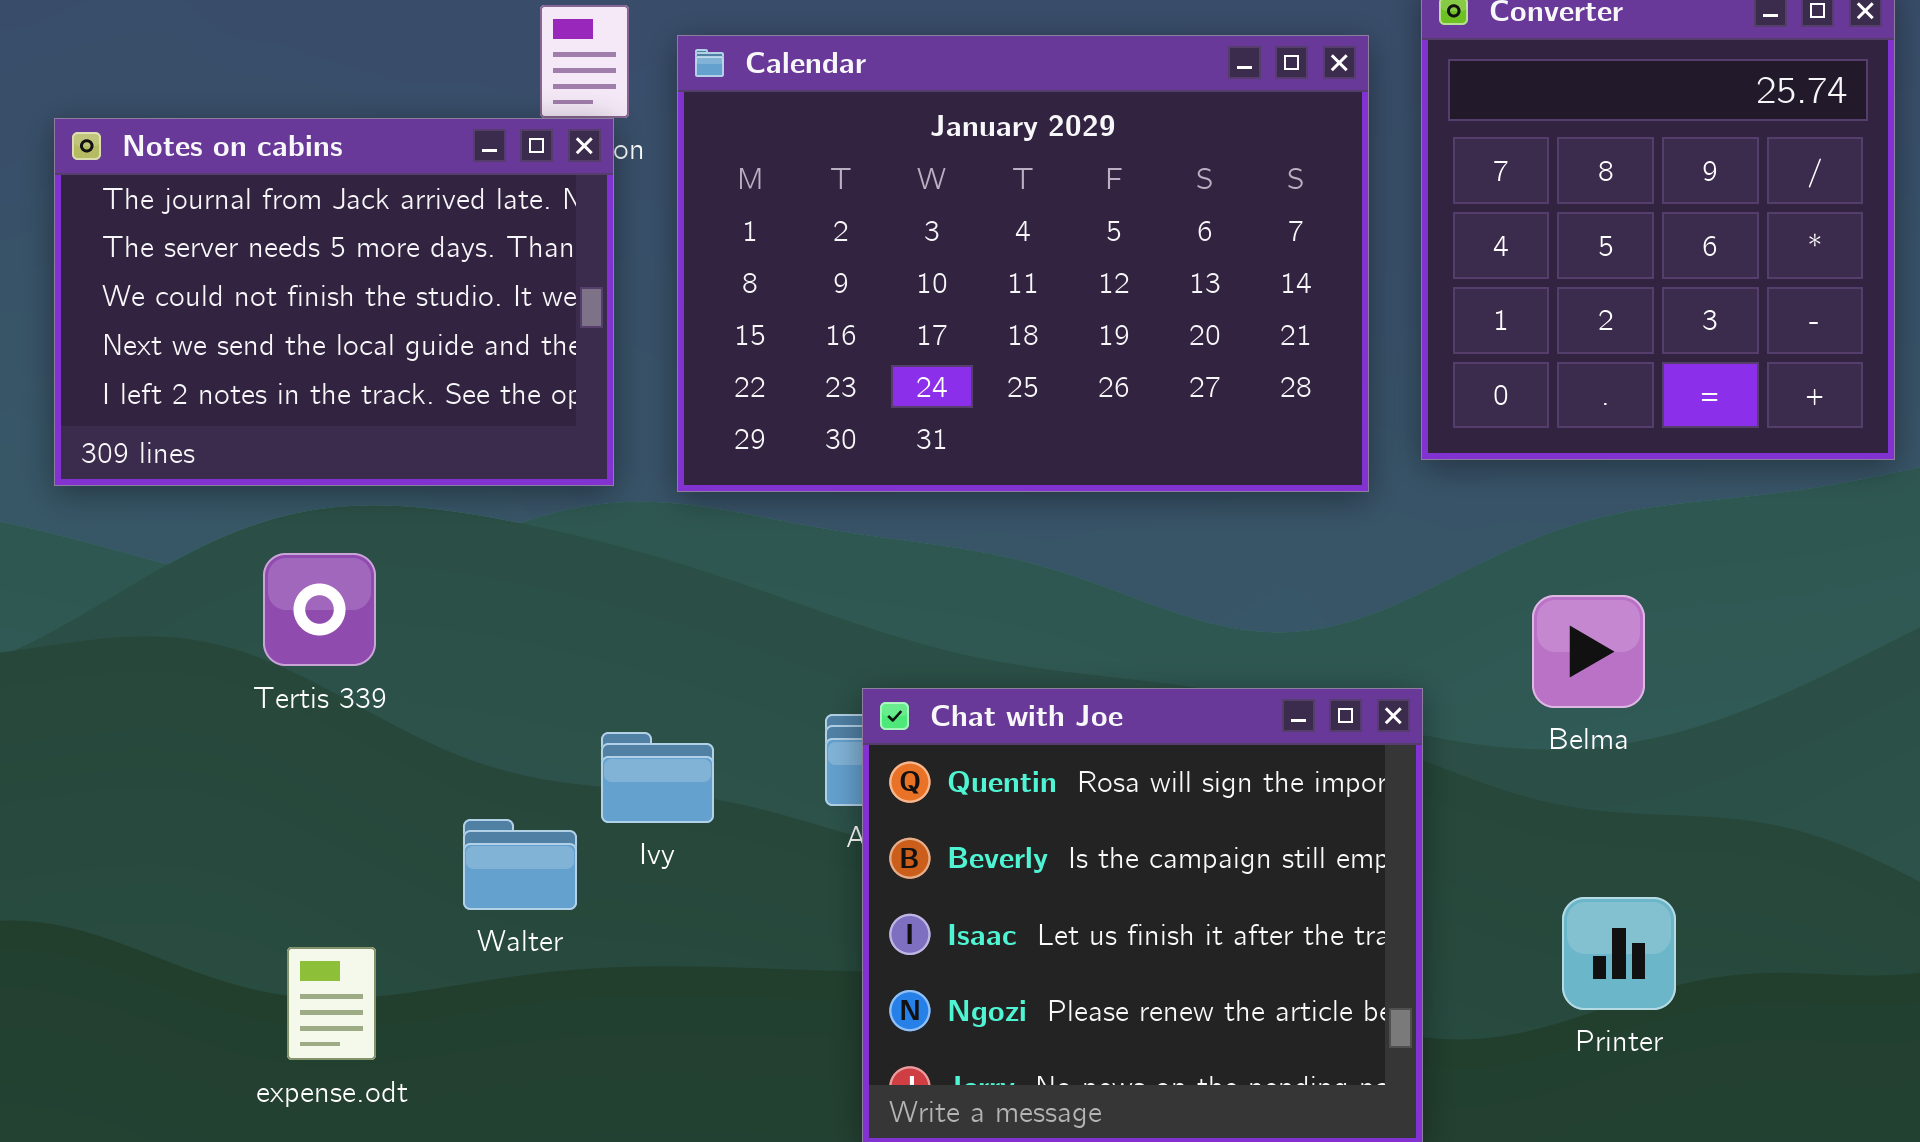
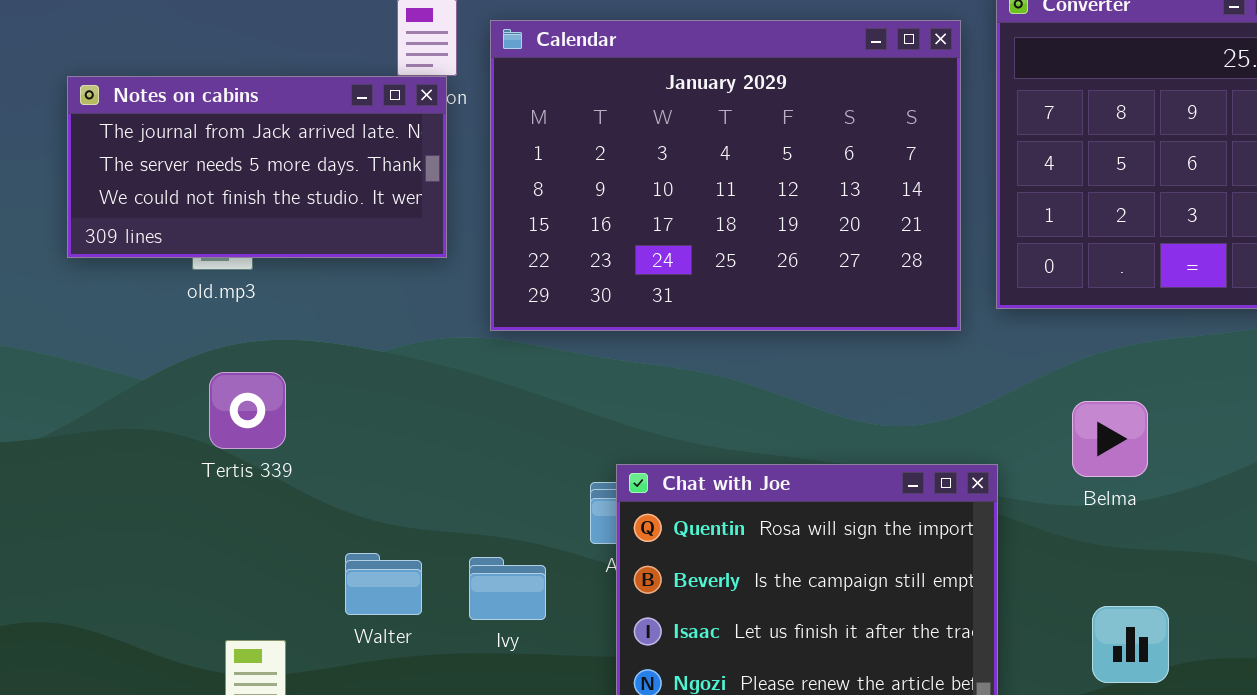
Notes on cabins: [54,118,614,486] -> [67,76,447,258], resized
Ivy: [601,732,714,823] -> [469,557,546,620], moved

